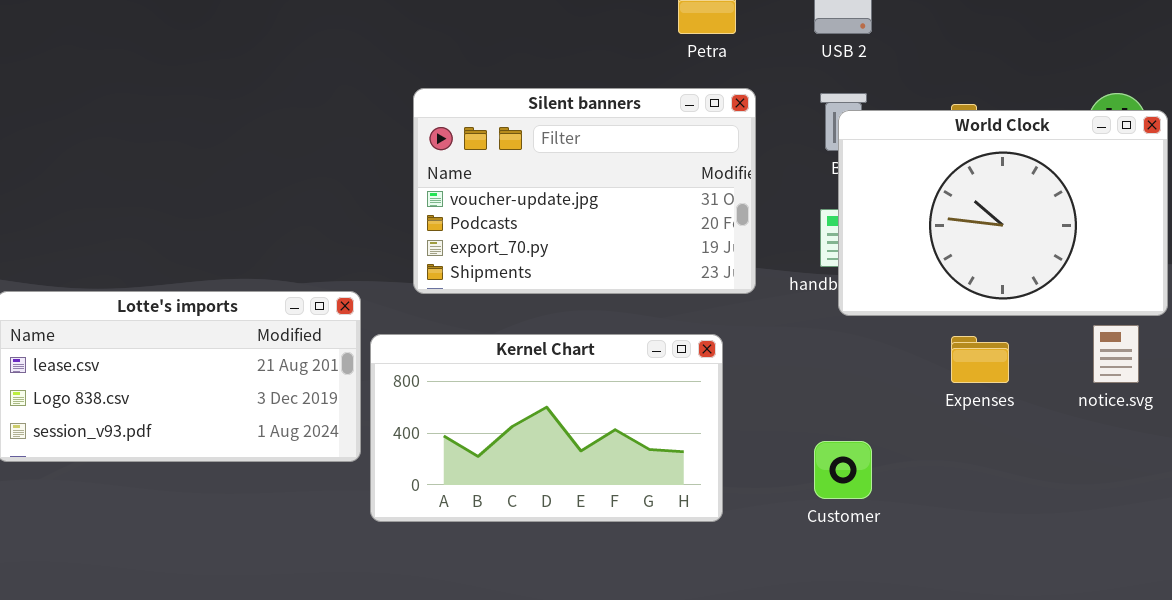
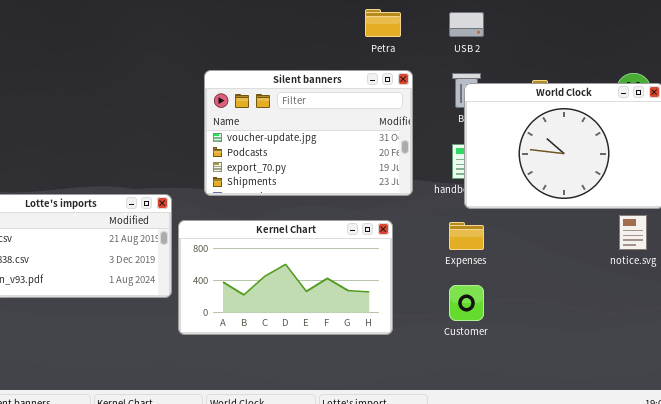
Expenses: [951,336,1009,383] -> [449,222,484,250], moved

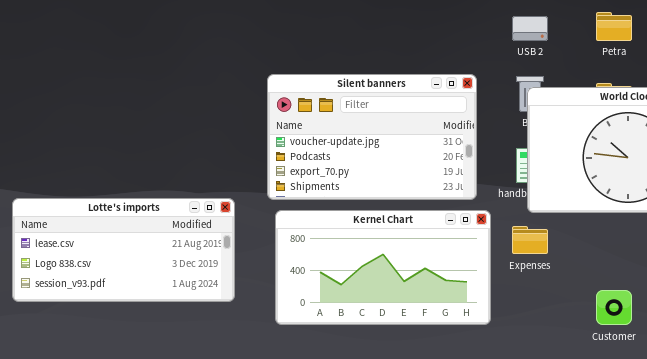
Petra: [365,9,401,37] -> [596,12,632,41], moved
Kernel Chart: [178,220,393,335] -> [275,210,491,325], moved
Customer: [449,285,484,321] -> [596,290,632,325], moved

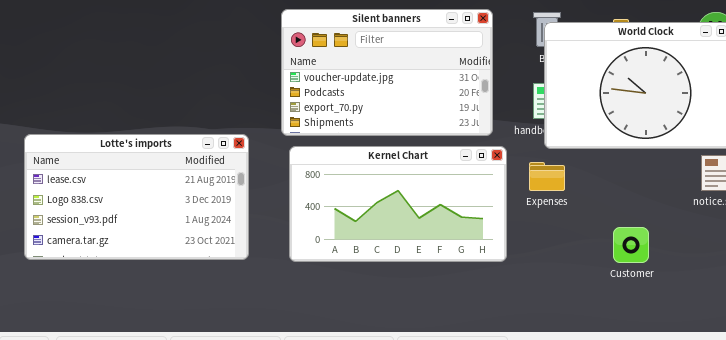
Lotte's imports: [12,198,235,302] -> [24,134,249,260], resized

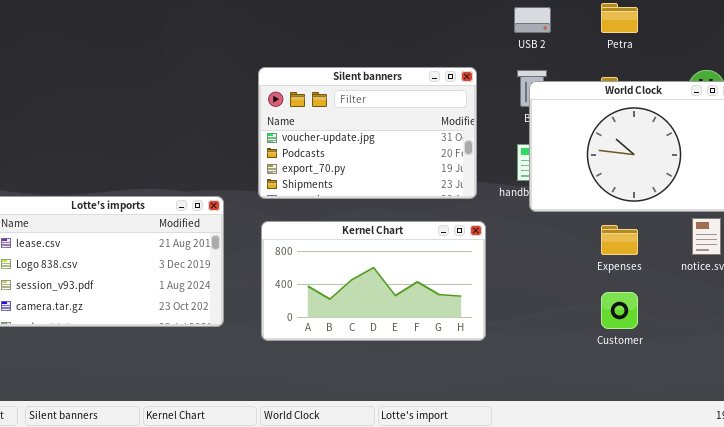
Kernel Chart: [289,146,507,262] -> [261,221,486,341], moved
Expenses: [529,162,565,191] -> [601,225,638,255], moved

